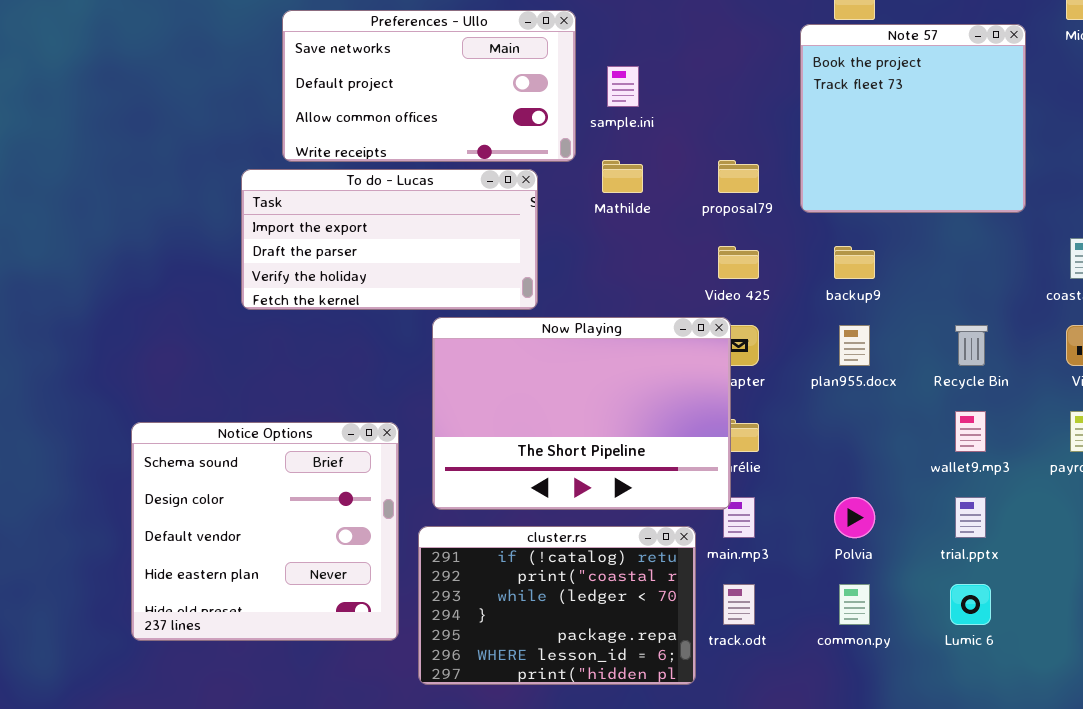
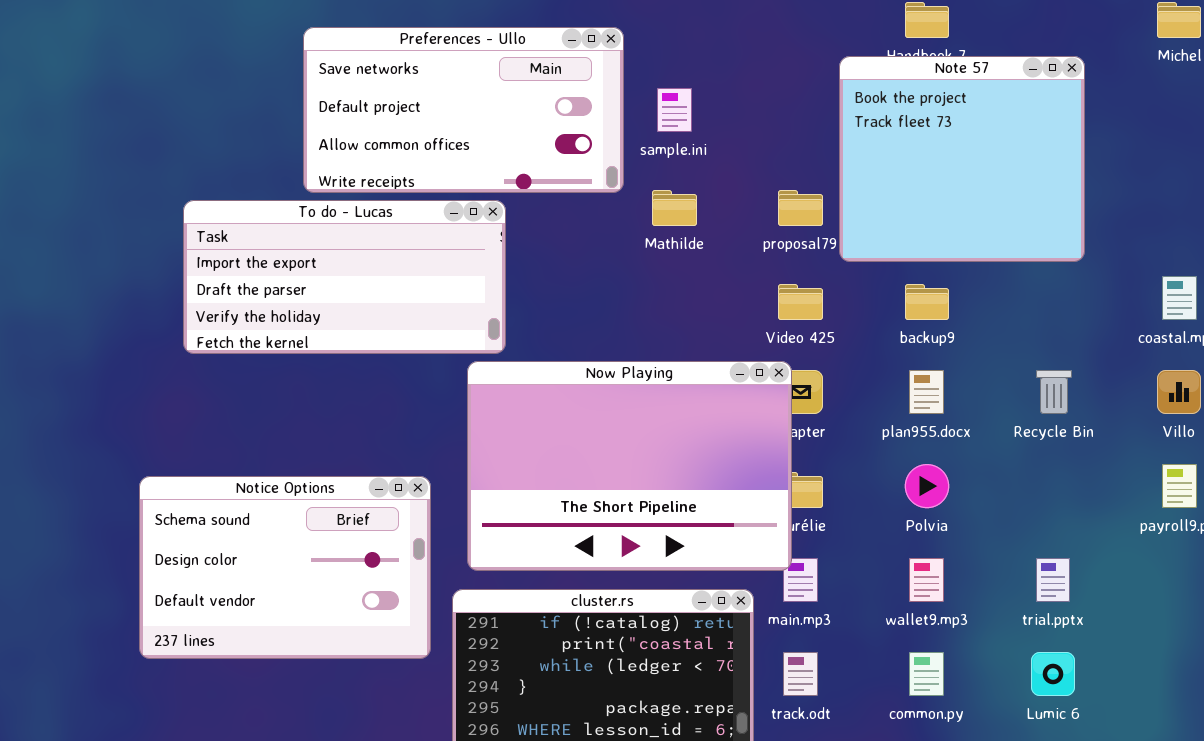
Note 57: [800,24,1026,213] -> [839,56,1085,262], moved
To do - Lucas: [241,169,538,310] -> [183,200,506,354], moved
wallet9.mp3: [955,411,986,452] -> [909,558,944,602], moved
Notice Options: [131,422,399,641] -> [139,476,431,659], resized
Polvia: [834,497,875,538] -> [905,464,949,508], moved

